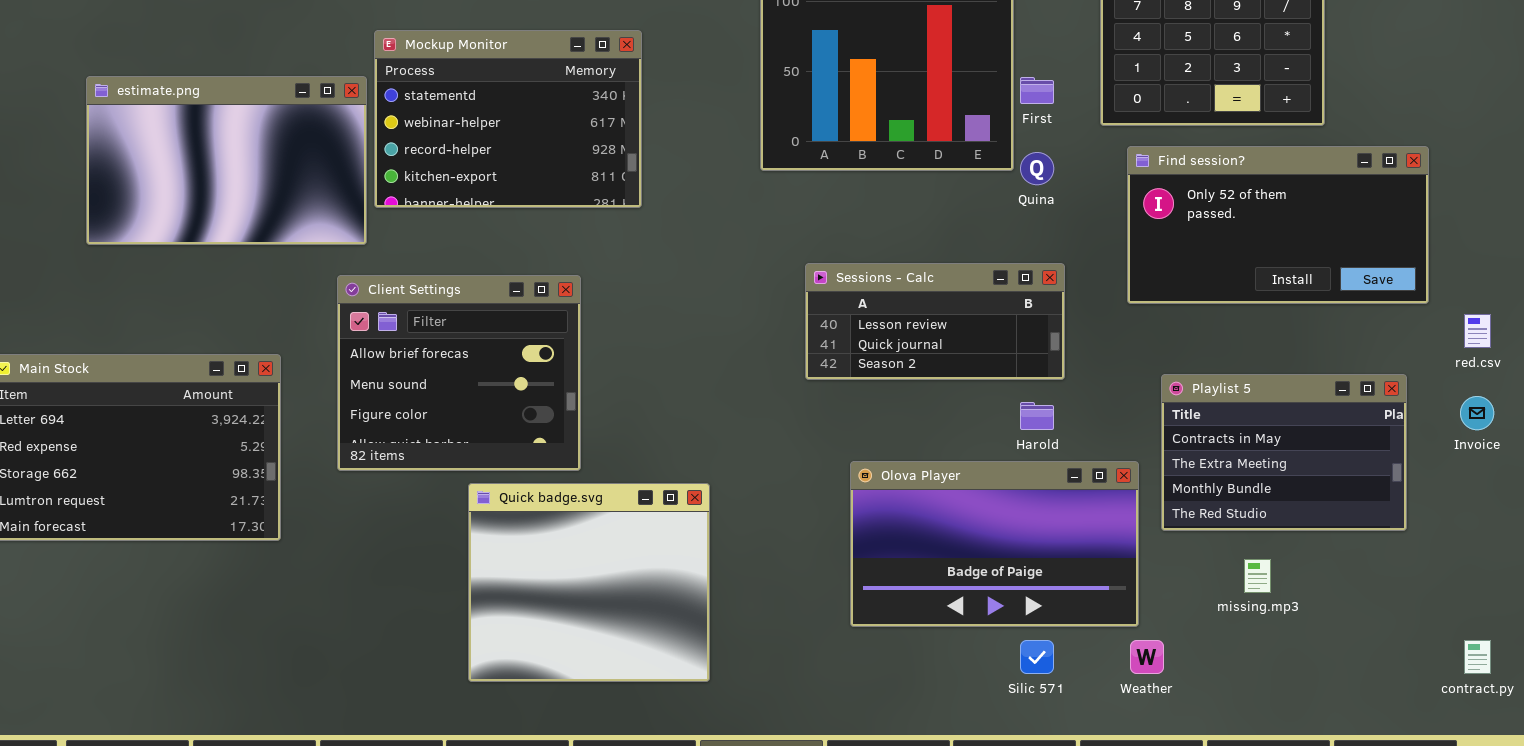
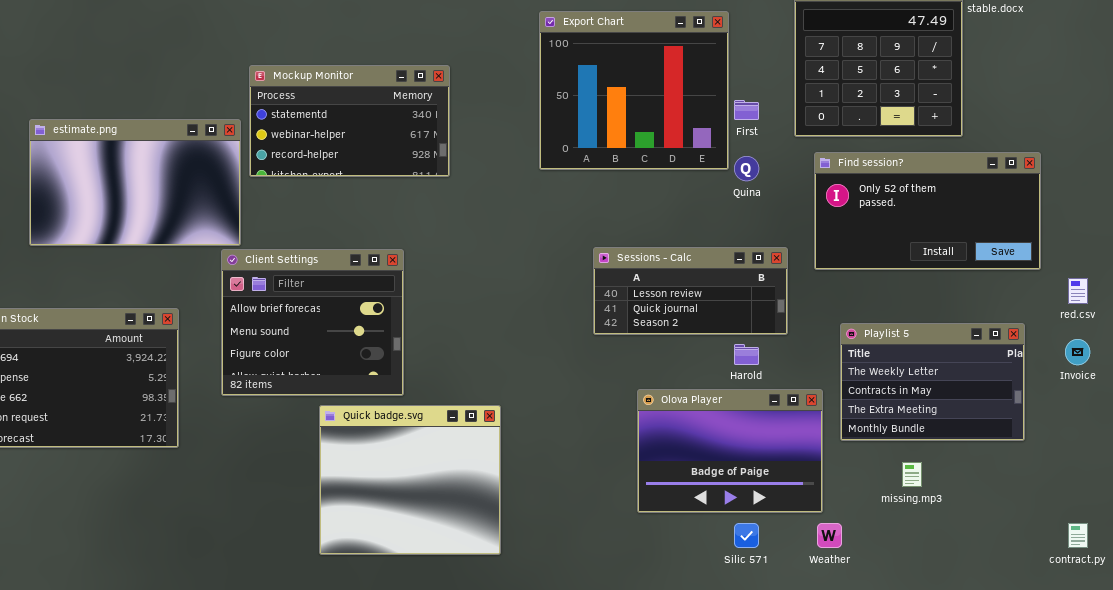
Mockup Monitor: [374,30,642,208] -> [249,65,450,177], resized
estimate.png: [86,76,367,245] -> [29,119,241,246], moved
Sessions - Calc: [805,263,1065,380] -> [593,247,788,335], moved
Playlist 5: [1161,374,1407,531] -> [840,323,1025,441], scrolled up 1 row
Olova Player: [850,461,1139,627] -> [637,389,823,513], resized

